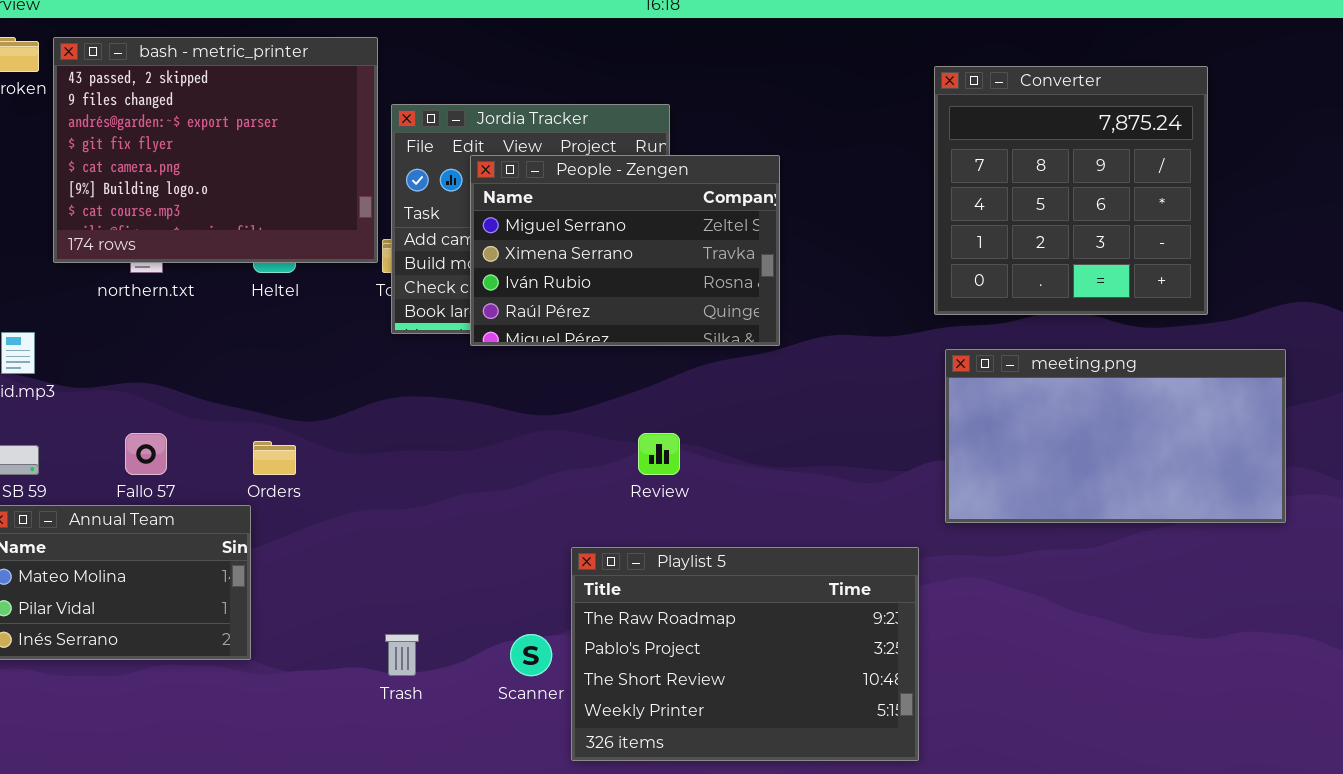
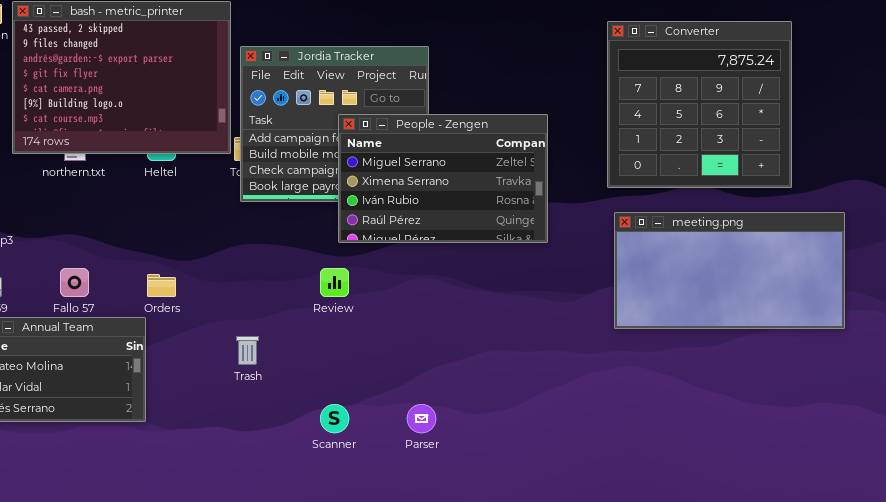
People - Zengen: [470,155,780,346] -> [338,114,548,243], moved
Review: [638,433,680,475] -> [320,268,349,297], moved
Playlist 5: [571,547,919,761] -> none, closed
Trash: [385,634,419,676] -> [236,336,259,365], moved

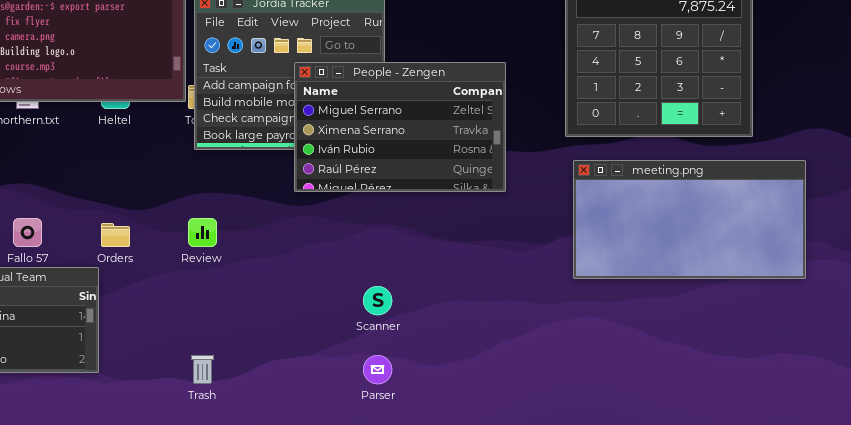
Review: [320,268,349,297] -> [188,218,217,247], moved
Trash: [236,336,259,365] -> [191,355,214,384], moved
Scanner: [320,404,349,433] -> [363,286,392,315], moved

